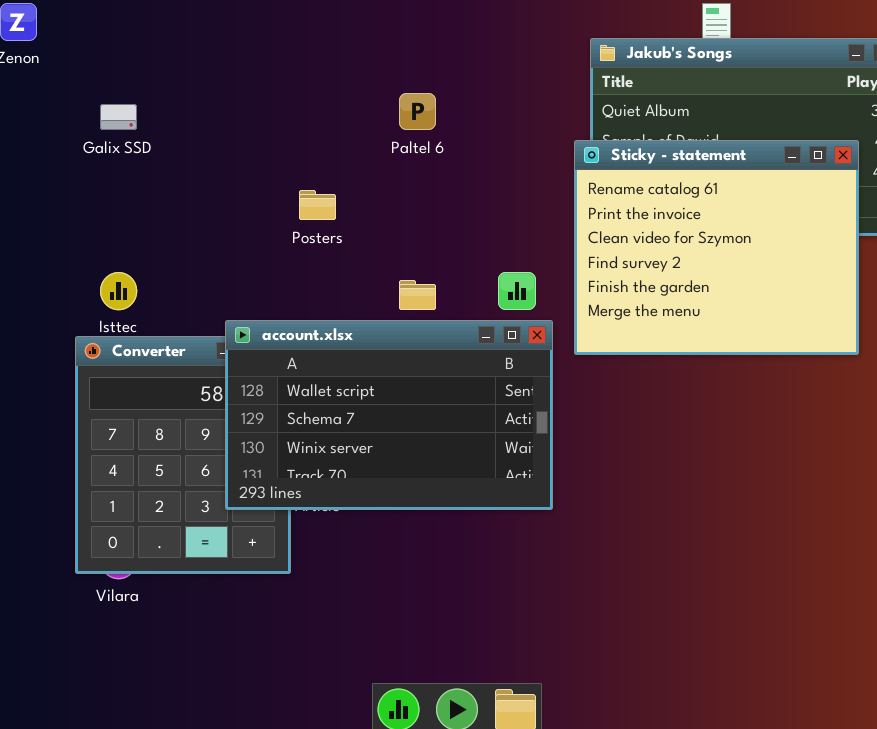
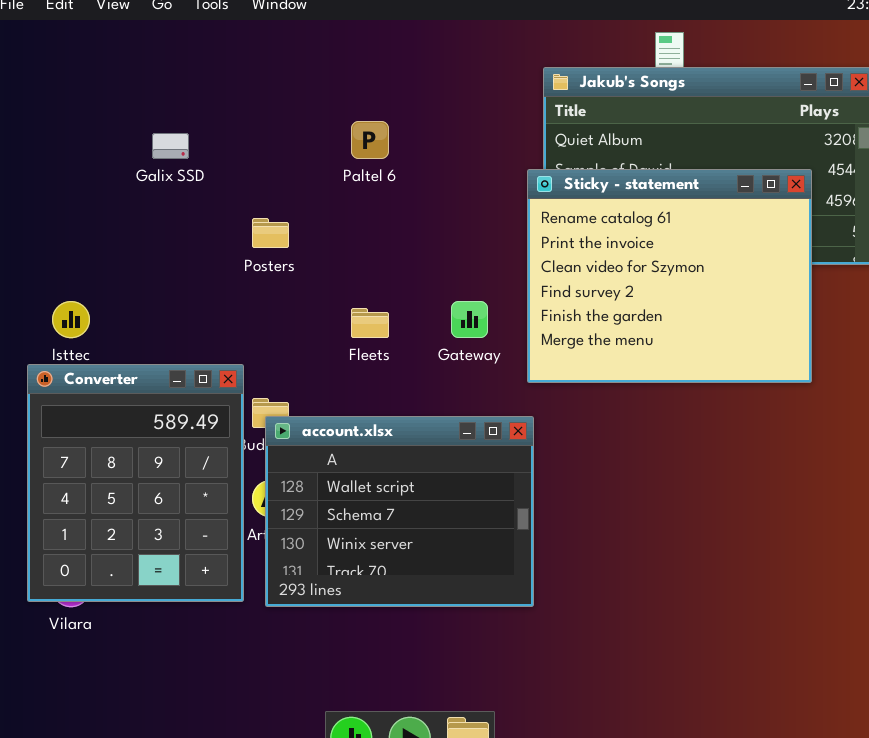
Galix SSD: [100,104,137,130] -> [152,133,189,159], moved
account.xlsx: [225,320,553,510] -> [265,416,534,607], moved, resized

